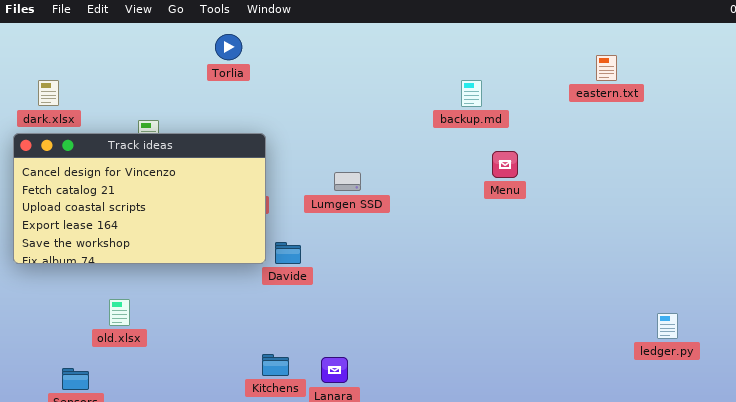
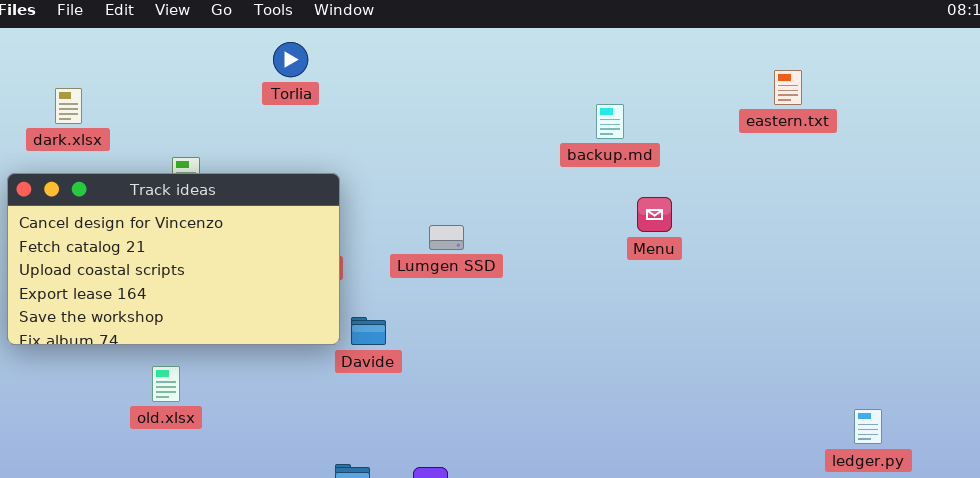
dark.xlsx: [38,80,59,106] -> [55,88,82,124], moved
old.xlsx: [109,299,130,326] -> [152,366,180,402], moved

